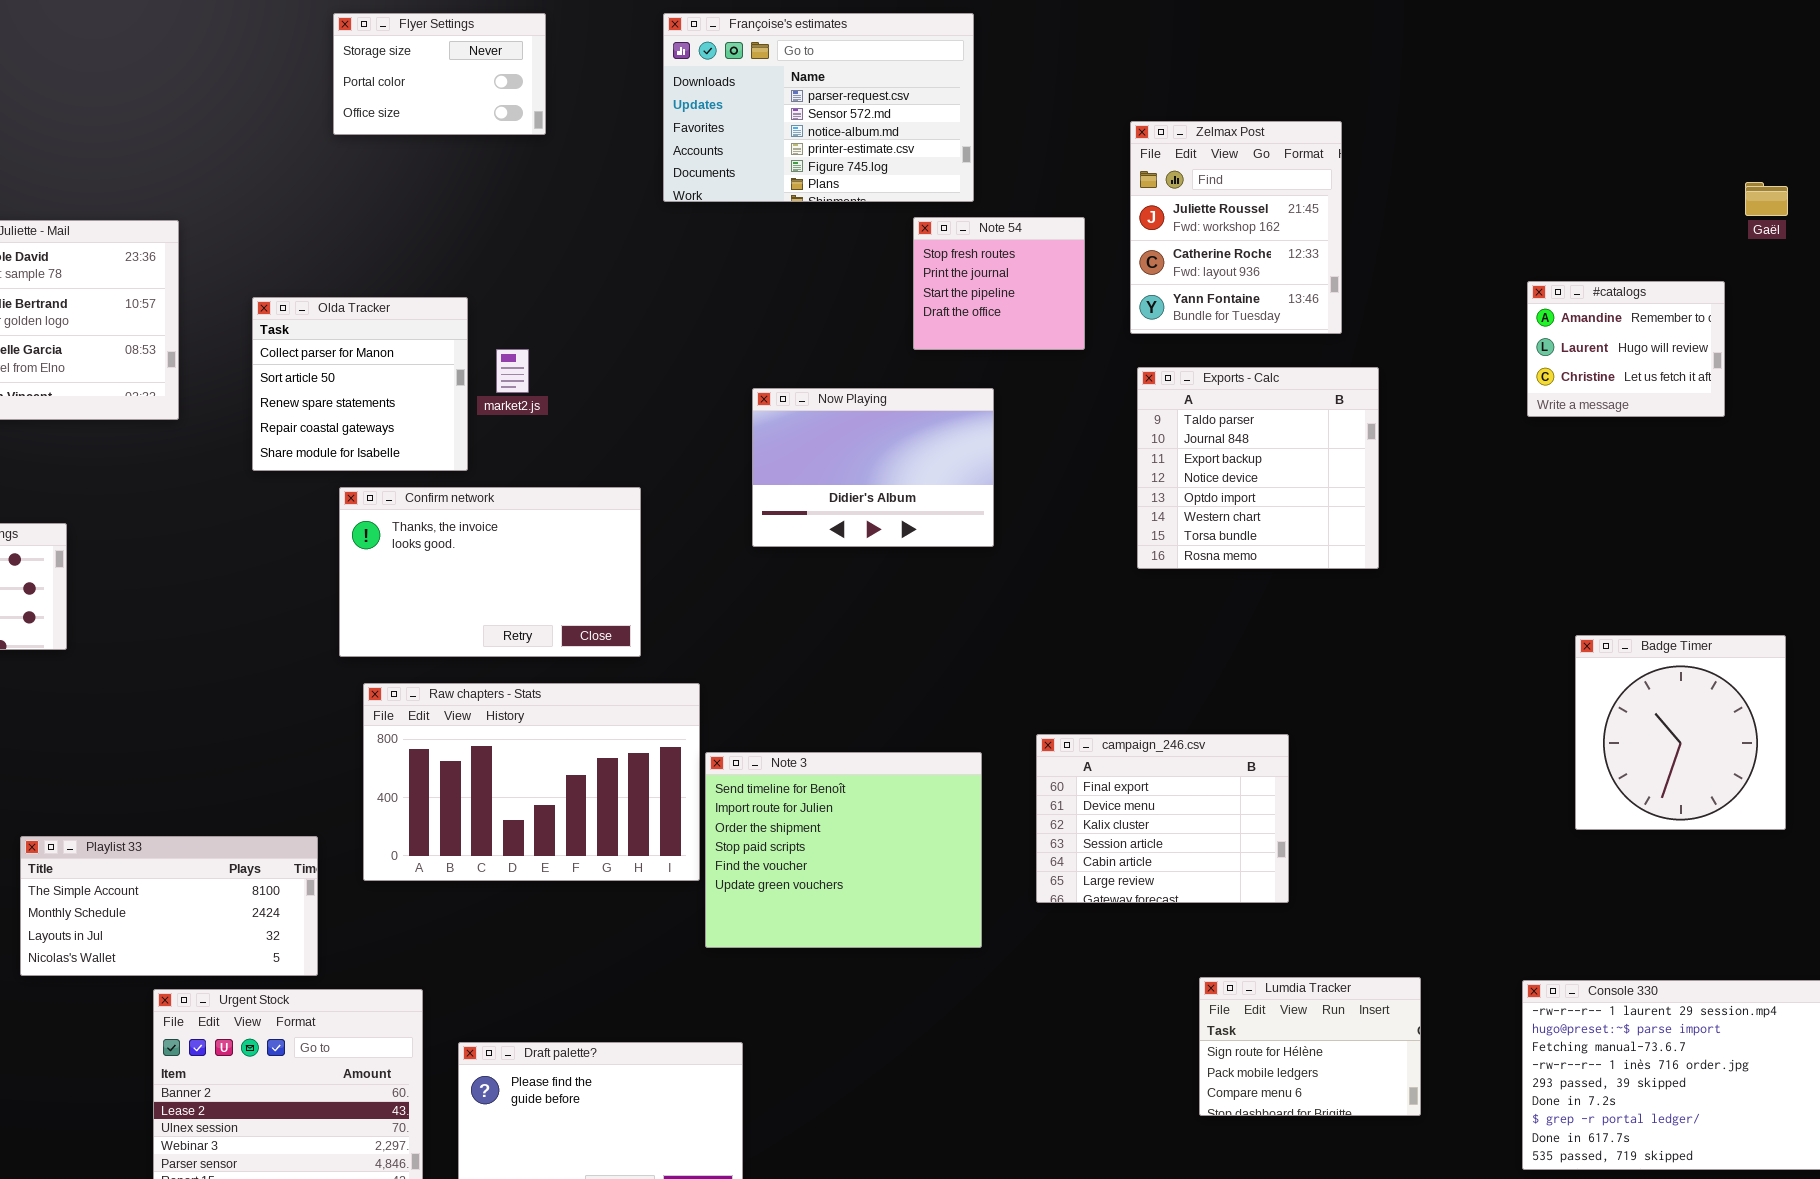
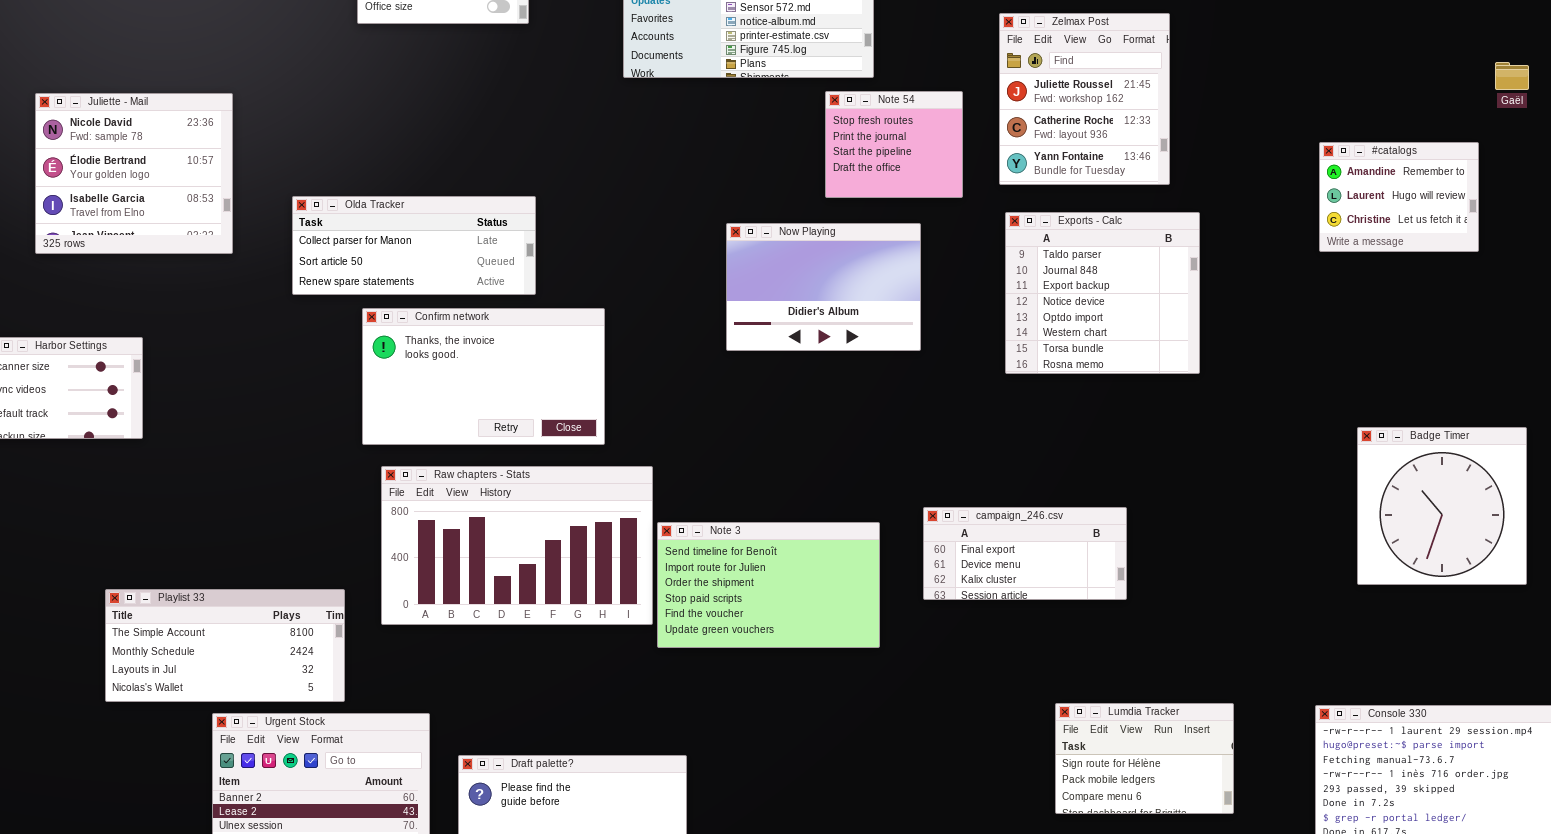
Olda Tracker: [252,297,468,471] -> [292,196,536,295], resized
Now Playing: [752,388,994,547] -> [726,223,921,351], moved
campaign_246.csv: [1036,734,1289,903] -> [923,507,1127,600], resized
Note 3: [705,752,982,948] -> [657,522,880,648], resized

